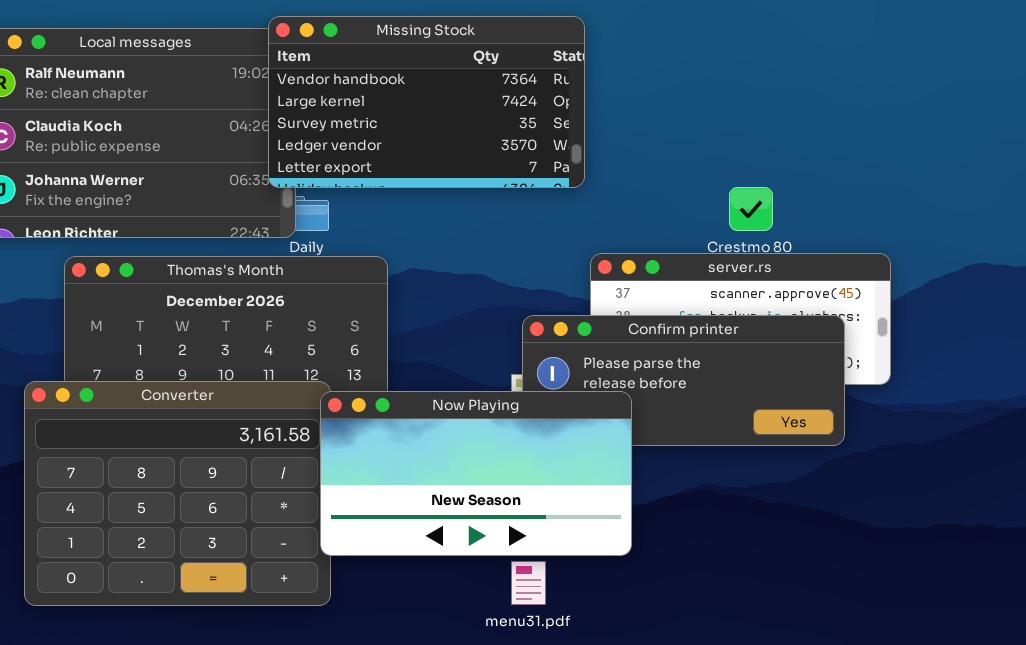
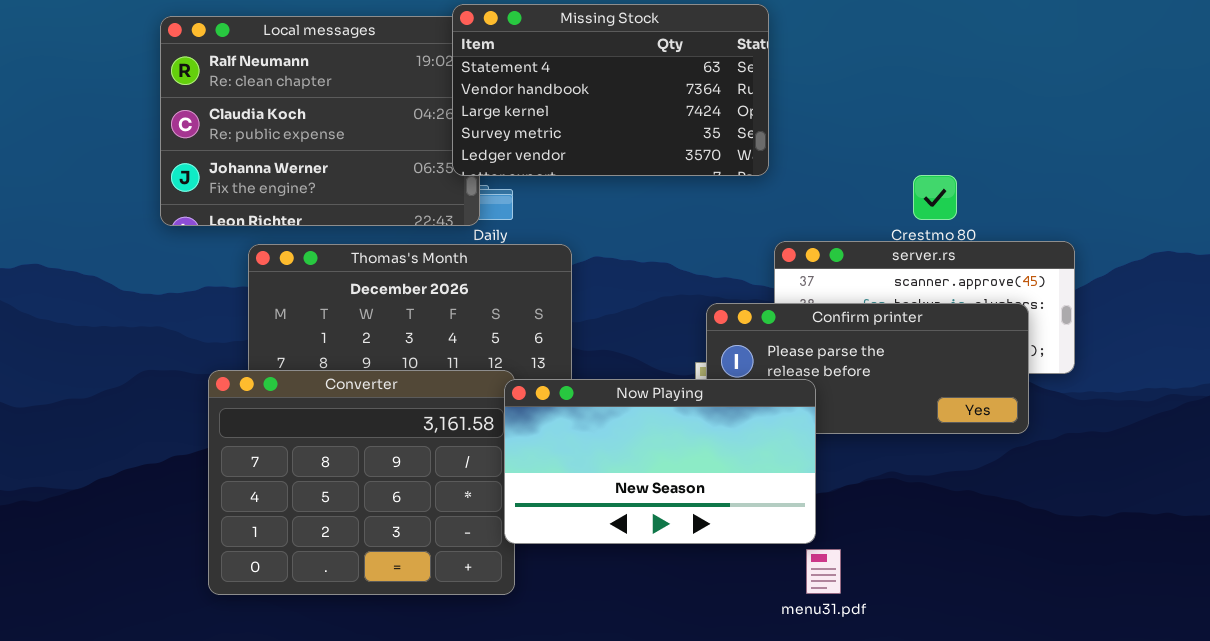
Missing Stock: [268,16,585,188] -> [452,4,769,176], scrolled up 1 row
menu31.pdf: [511,561,546,605] -> [806,549,841,594], moved

